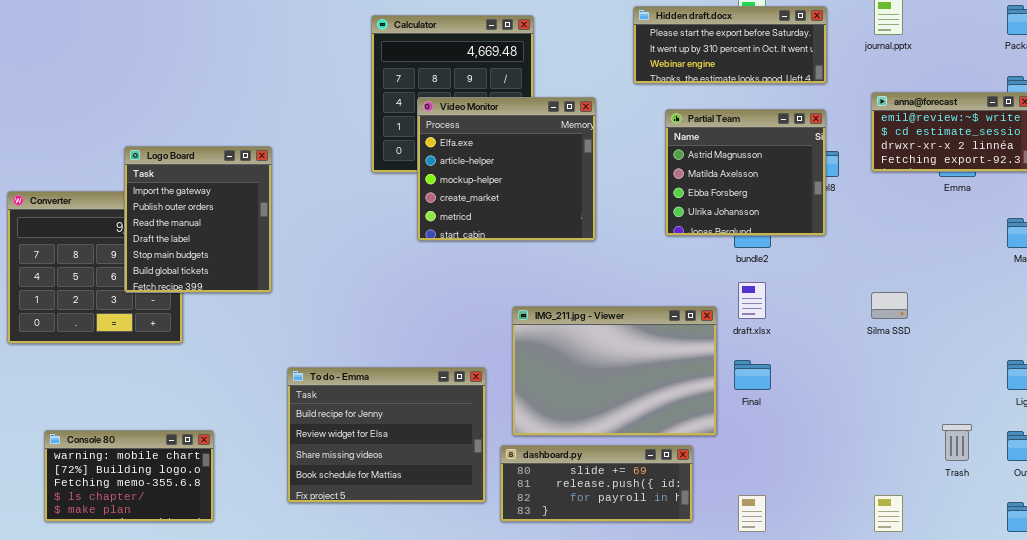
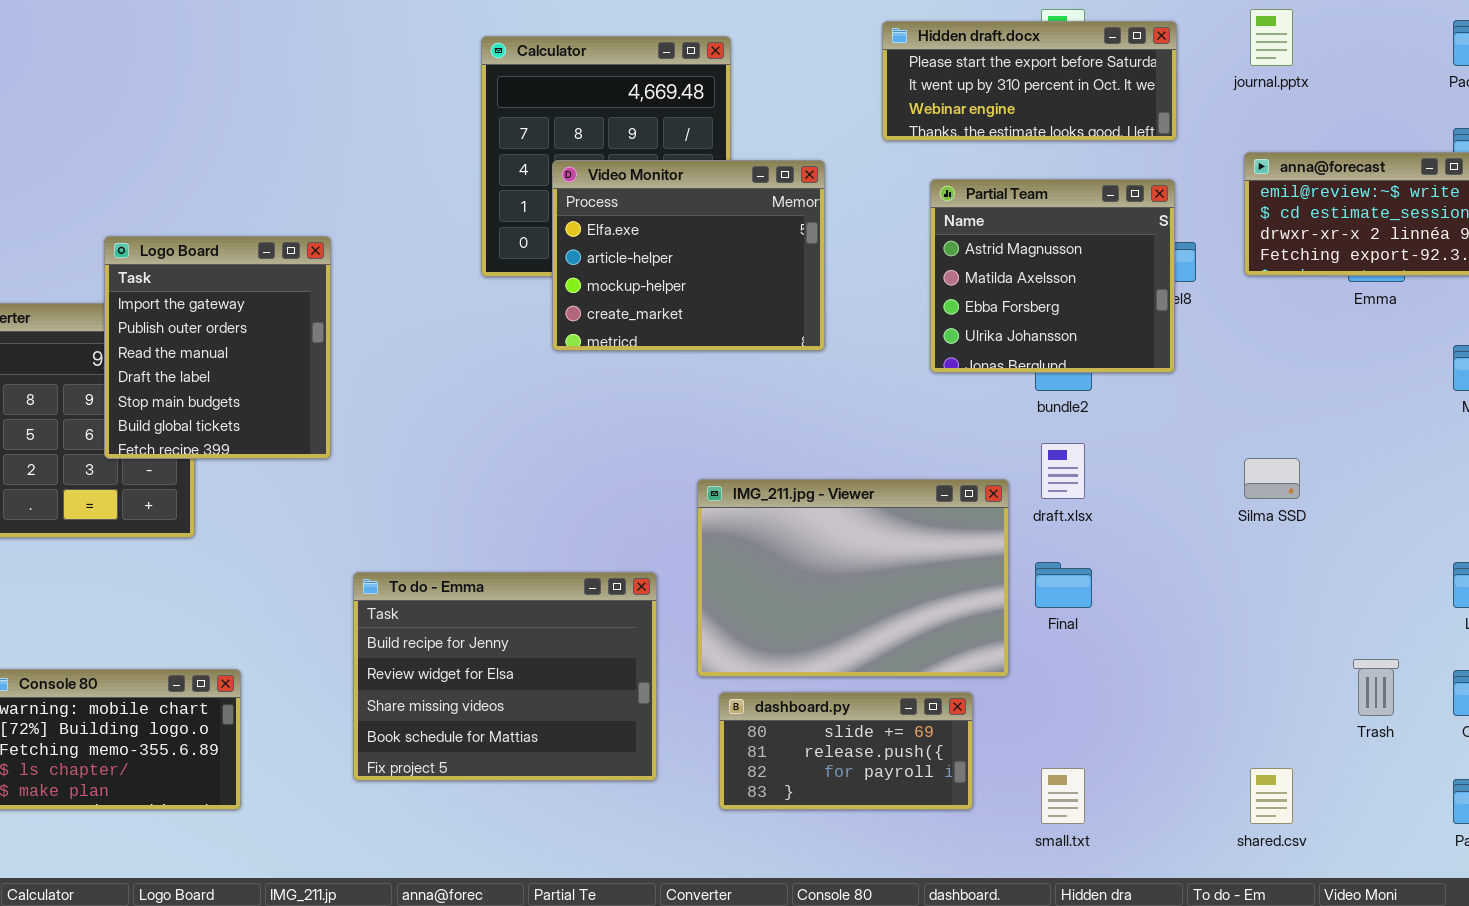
Video Monitor: [417,97,596,241] -> [552,160,825,351], resized
dashboard.py: [500,445,693,522] -> [719,692,973,810], resized

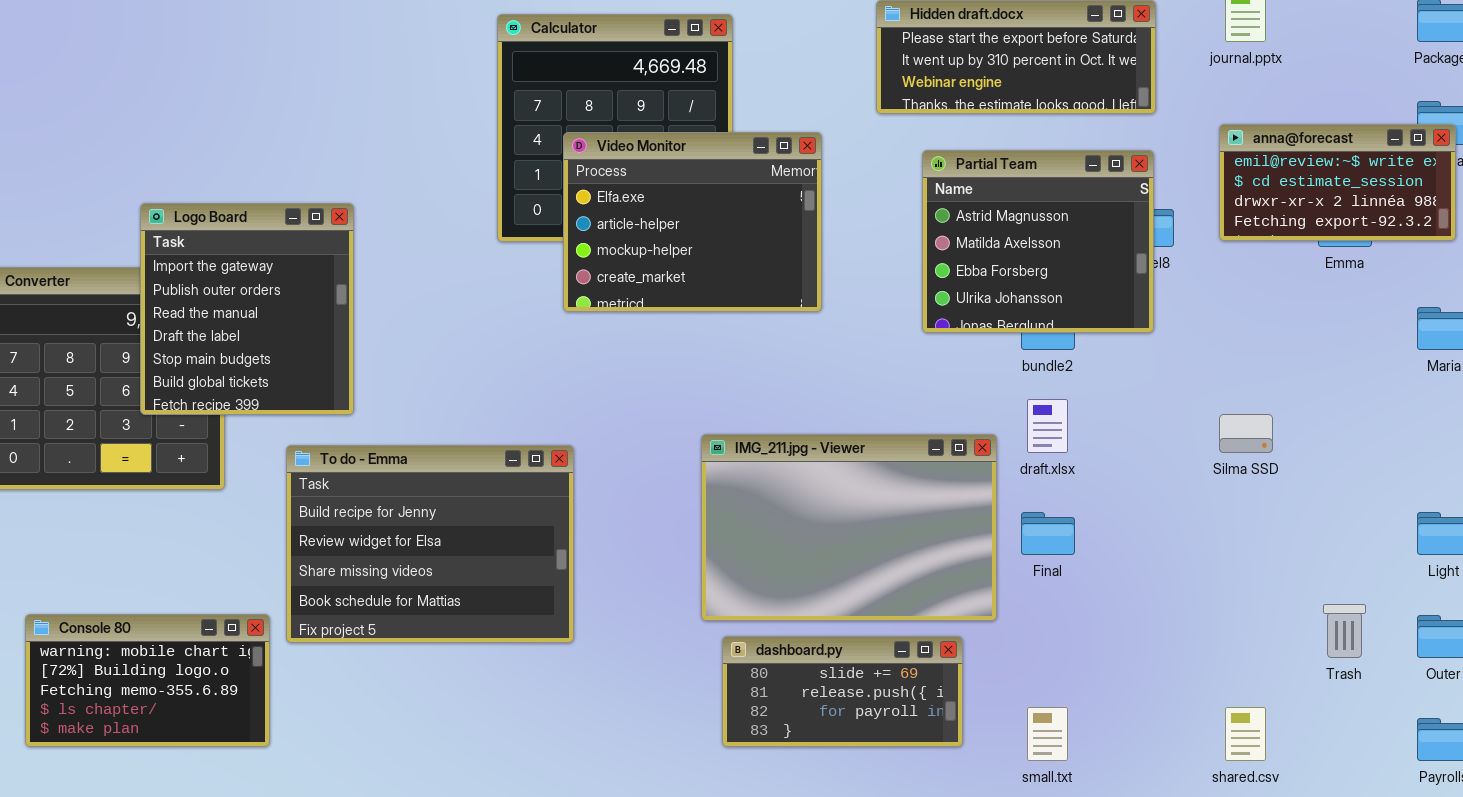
To do - Emma: [353,572,657,781] -> [286,445,574,643], moved

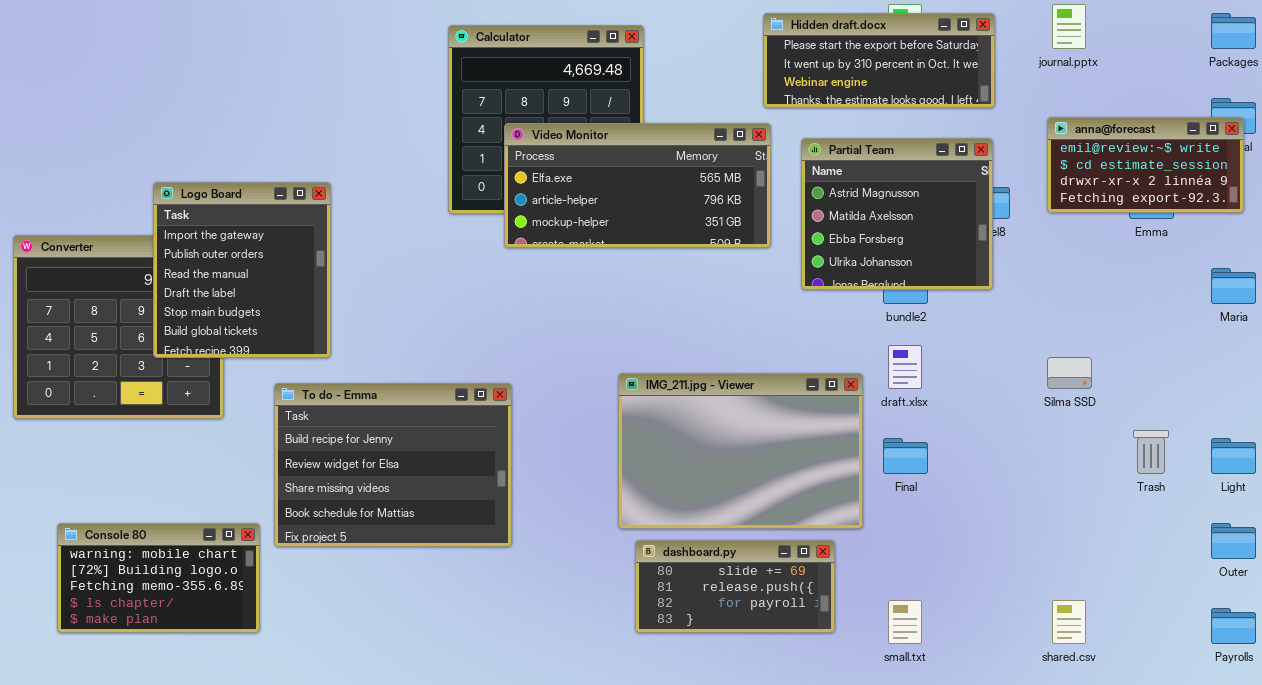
Video Monitor: [563,132,822,312] -> [504,123,771,248], resized
Trash: [1323,604,1366,658] -> [1133,430,1169,474], moved

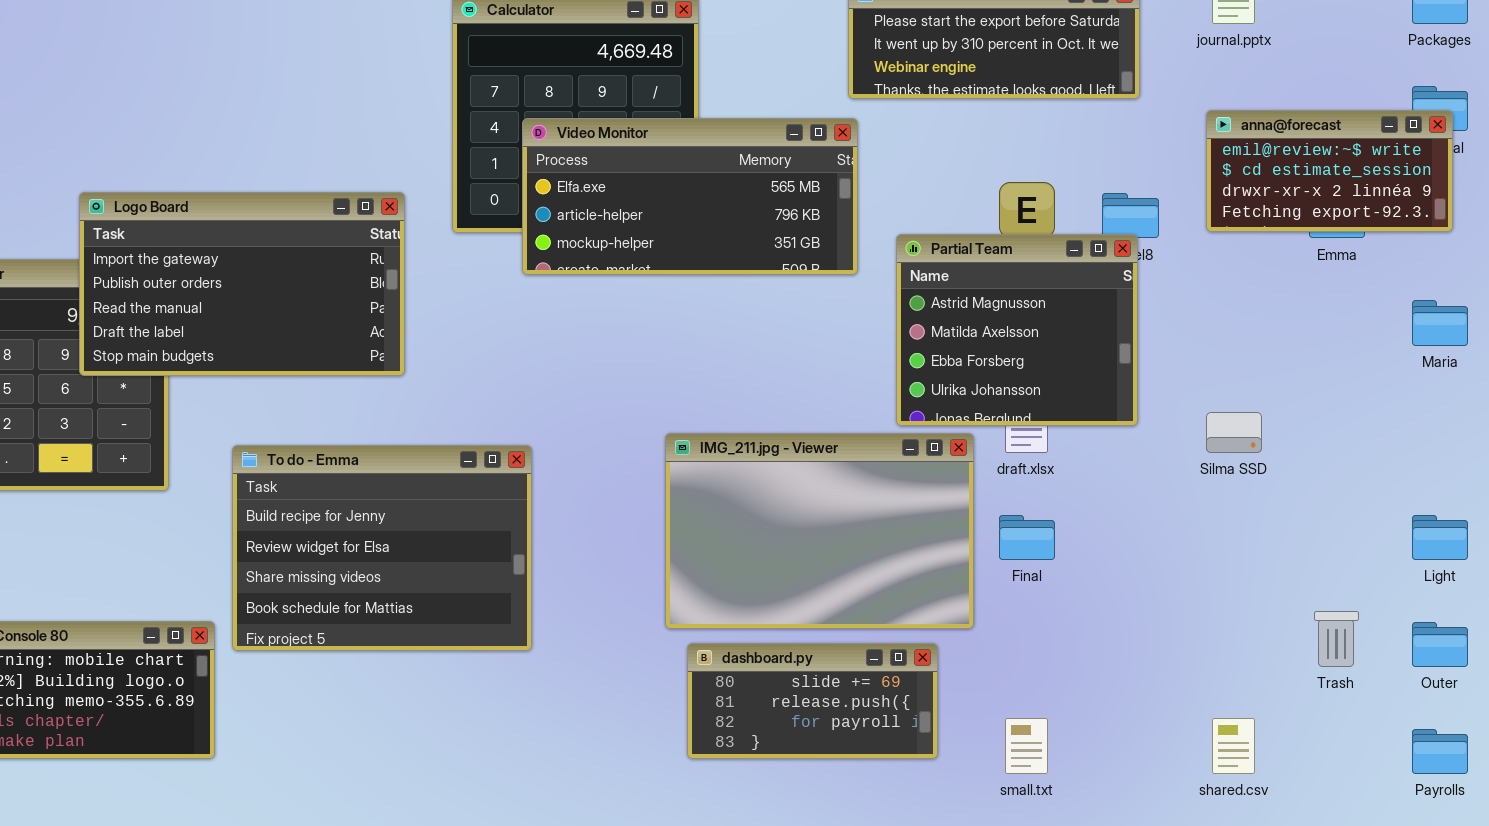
Partial Team: [801,138,993,290] -> [896,234,1138,426], moved
Logo Board: [153,182,331,358] -> [79,192,405,376], resized
Trash: [1133,430,1169,474] -> [1314,611,1359,667], moved

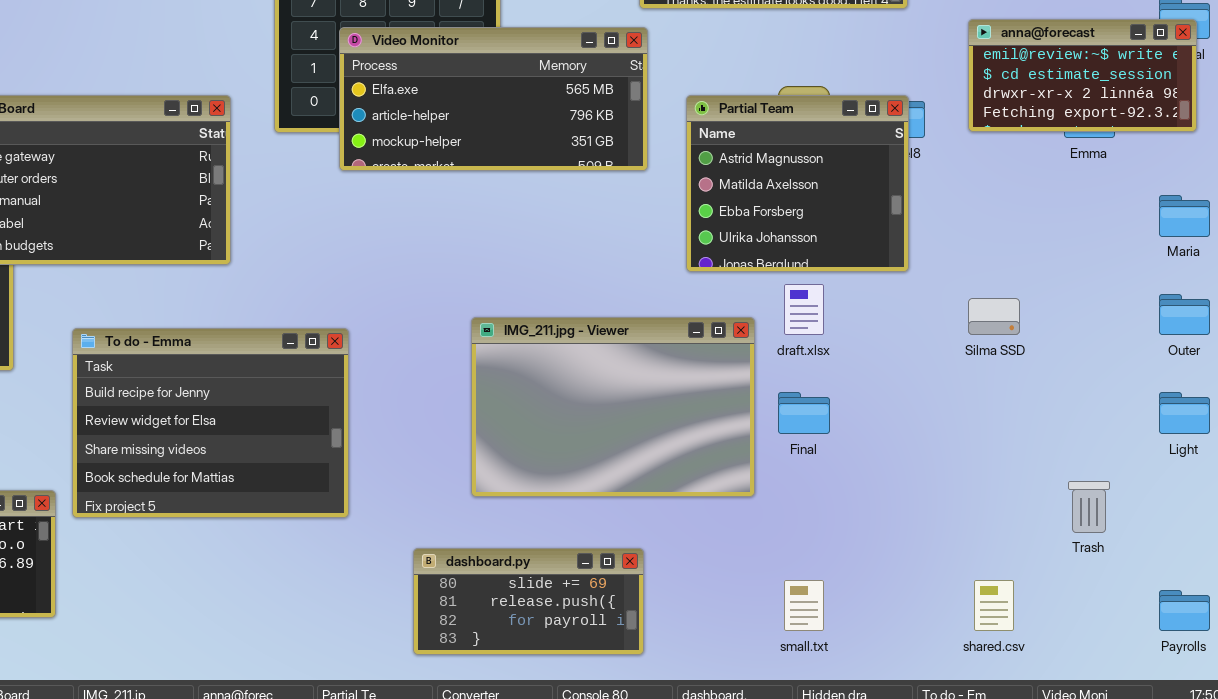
Partial Team: [896,234,1138,426] -> [686,95,909,272], moved
Outer: [1412,622,1468,667] -> [1159,294,1210,335], moved
dashboard.py: [687,643,938,759] -> [413,548,644,655], moved

